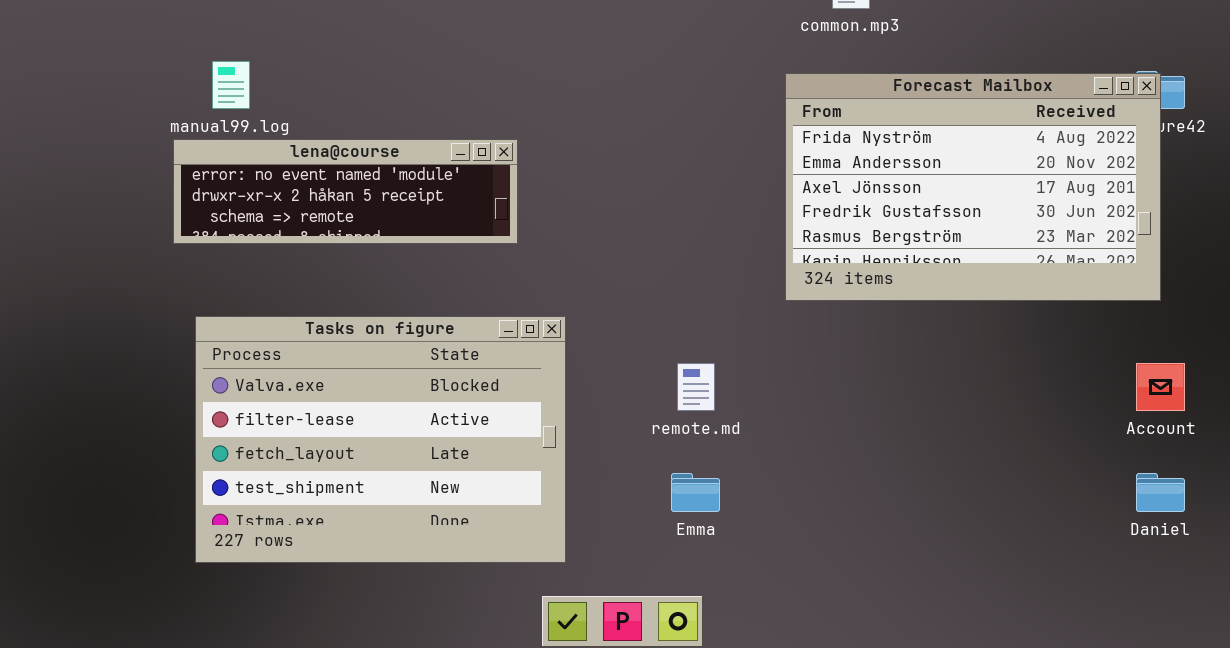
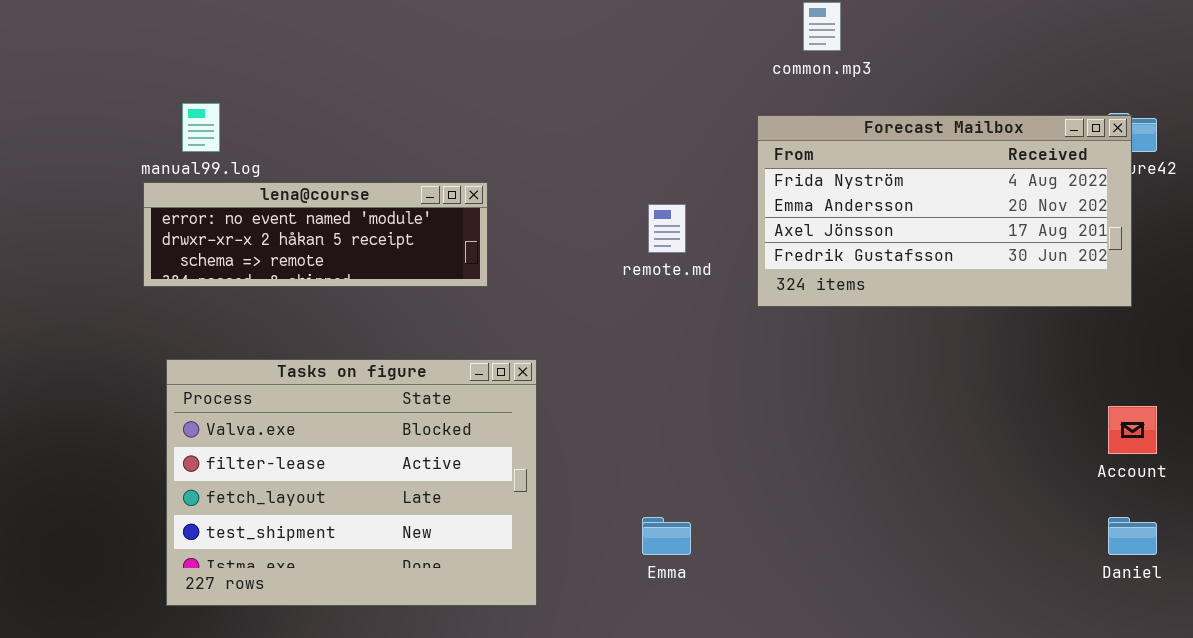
Forecast Mailbox: [785,73,1161,301] -> [757,115,1132,307], resized
remote.md: [677,363,715,411] -> [648,204,686,253], moved

